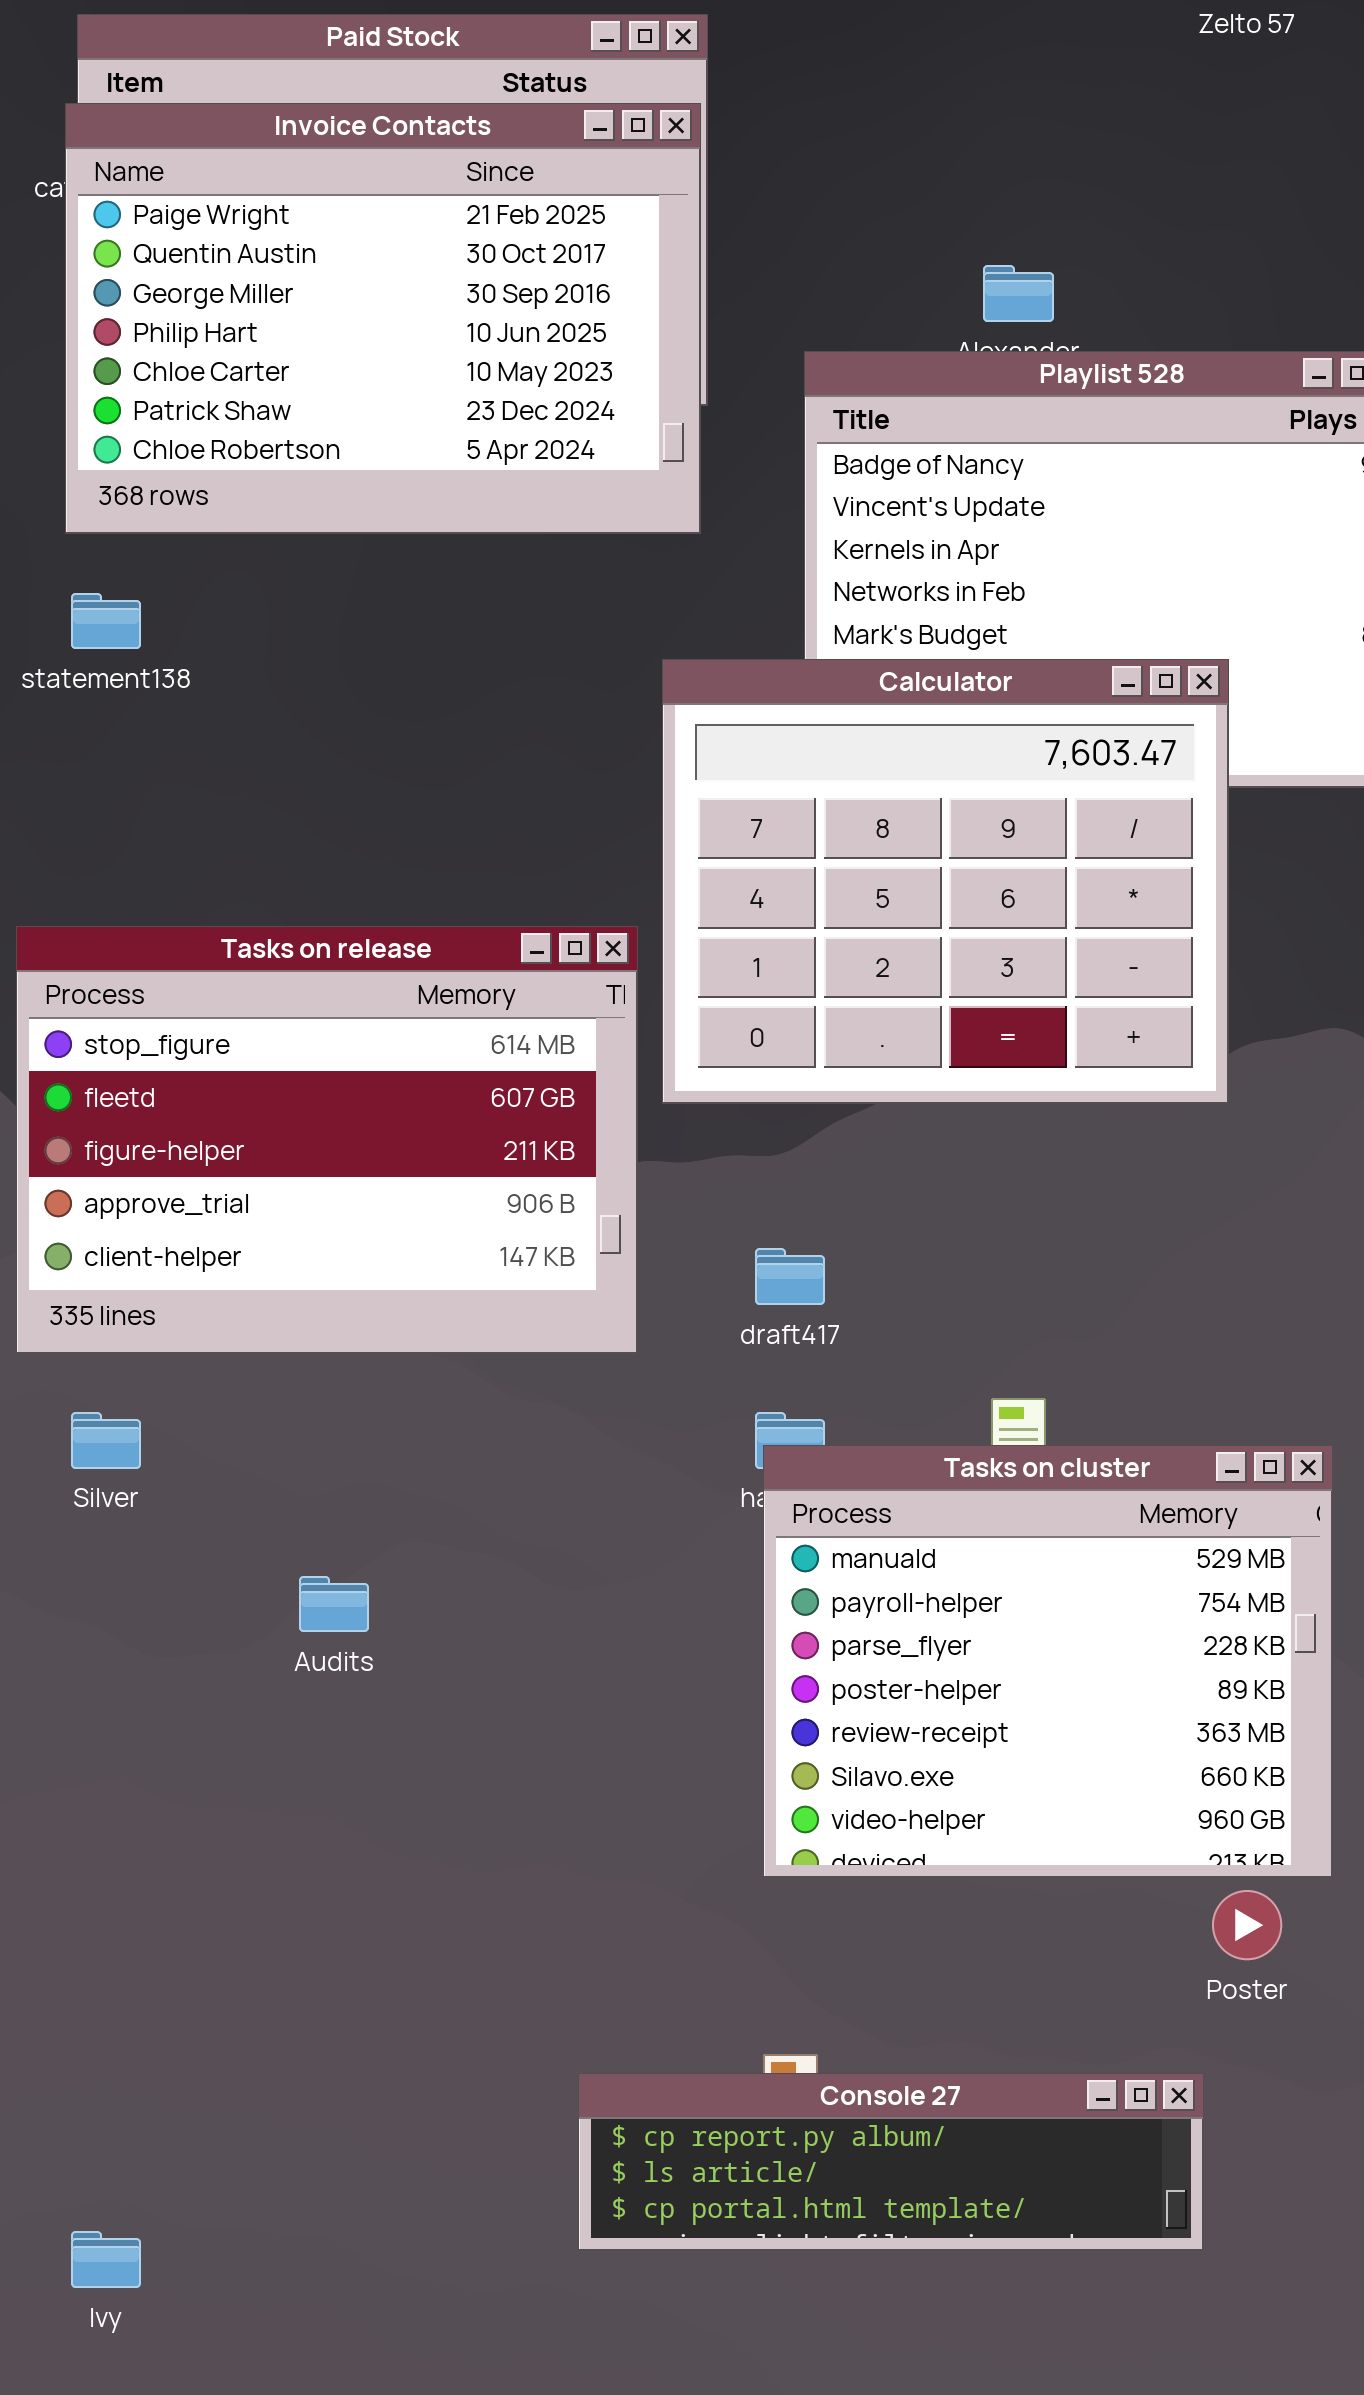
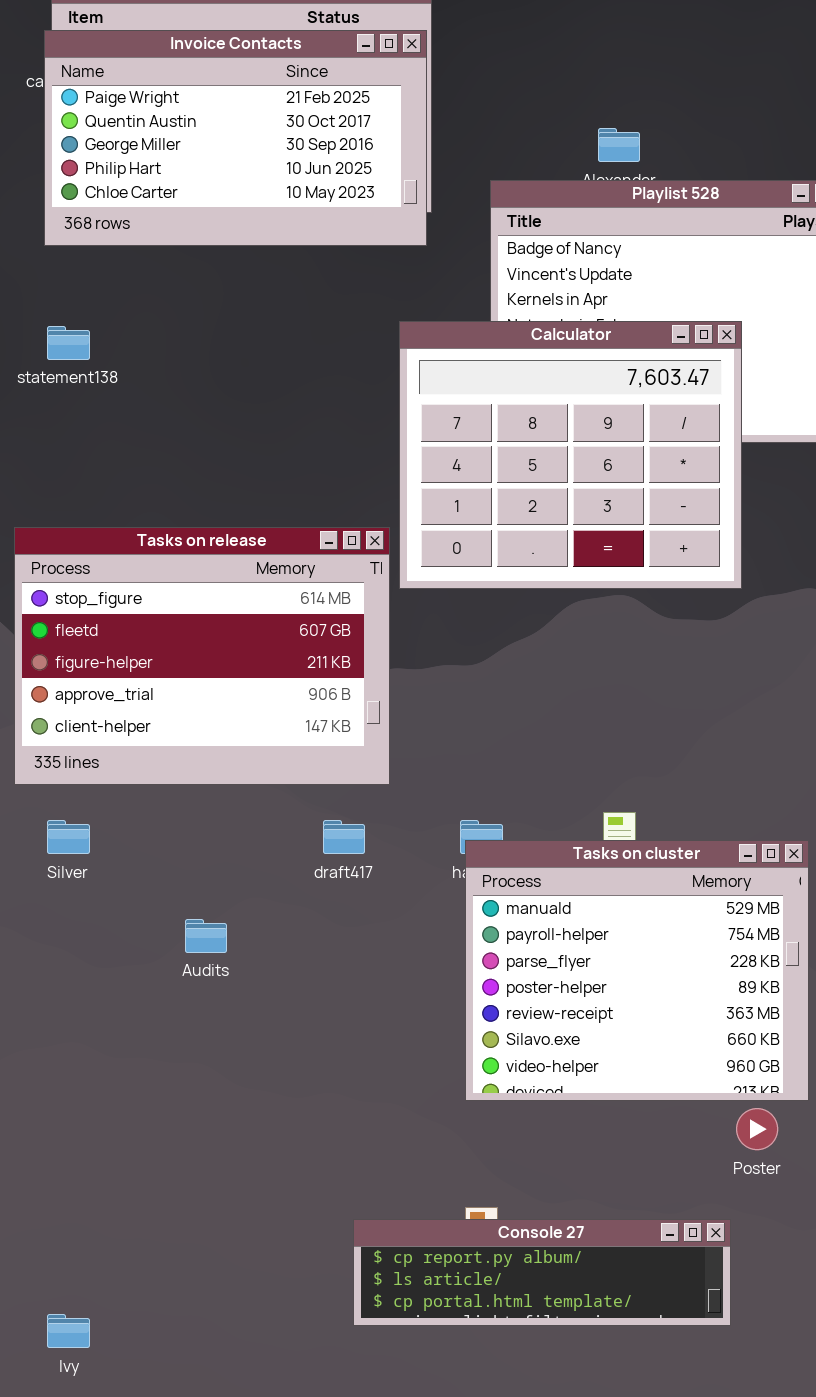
Invoice Contacts: [65,103,701,534] -> [44,30,427,246], resized
Calculator: [662,659,1229,1104] -> [399,321,742,589], moved
draft417: [755,1248,825,1305] -> [323,820,365,854], moved

